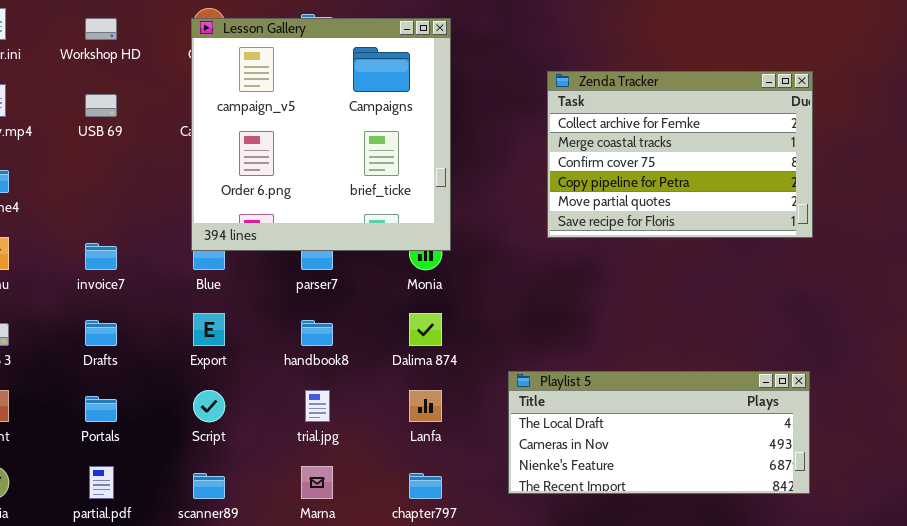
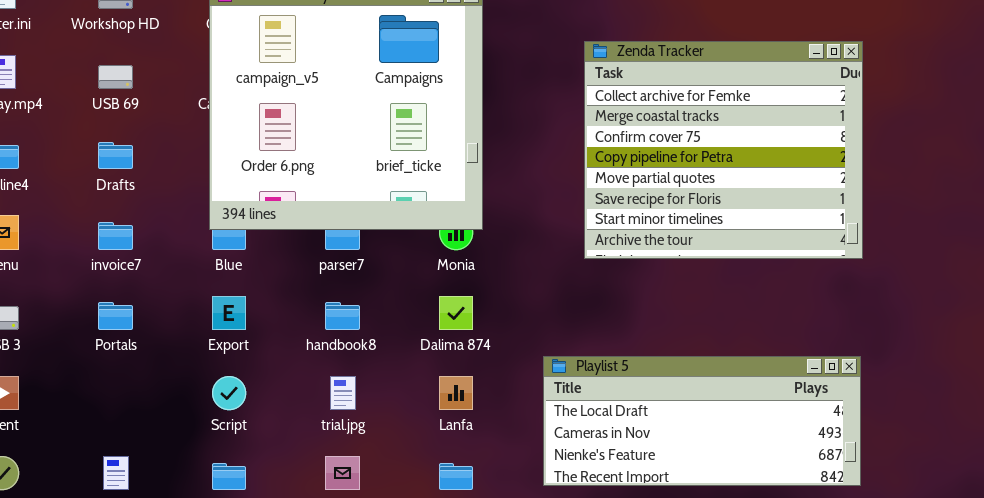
Zenda Tracker: [547,71,813,238] -> [584,41,863,259], resized
Drafts: [85,320,117,346] -> [98,142,133,169], moved
Portals: [85,396,117,422] -> [98,302,133,330], moved

